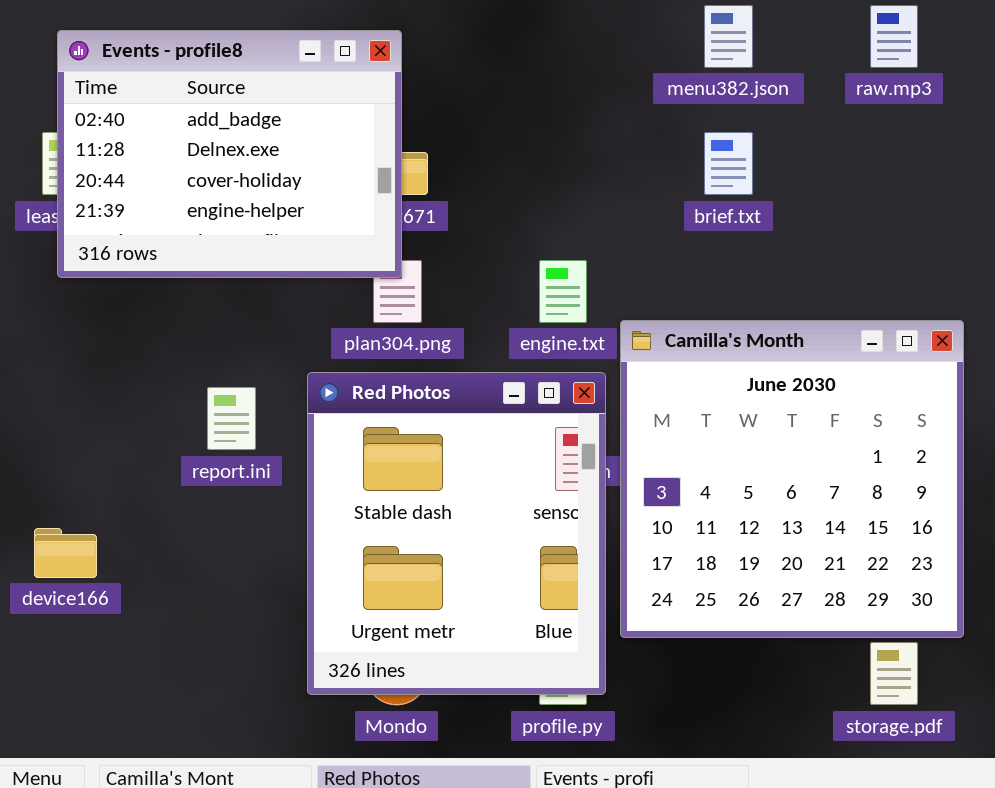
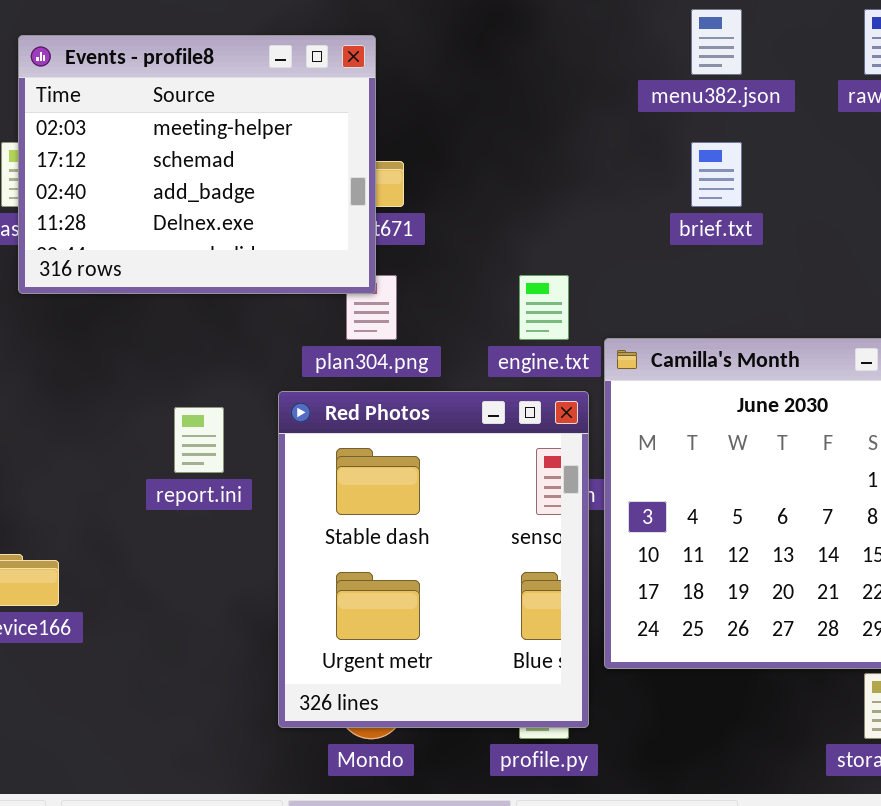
Events - profile8: [57,30,402,278] -> [18,35,376,294], scrolled up 2 rows

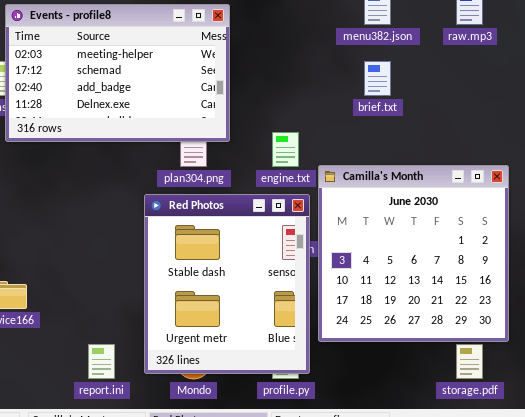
Events - profile8: [18,35,376,294] -> [5,4,230,142], resized
report.ini: [174,407,224,473] -> [88,344,115,379], moved

